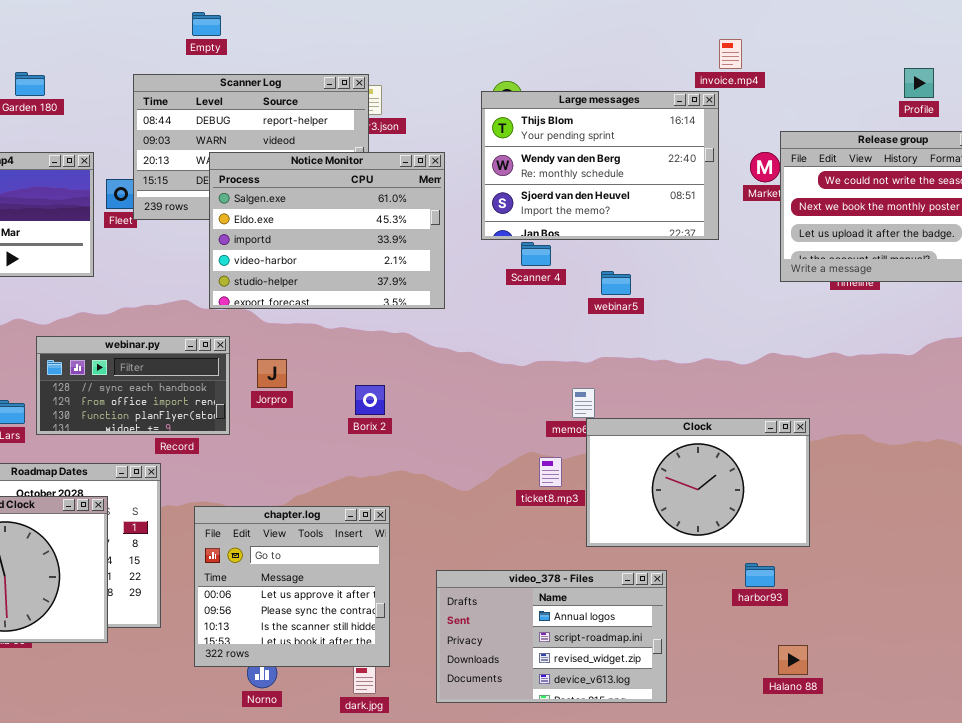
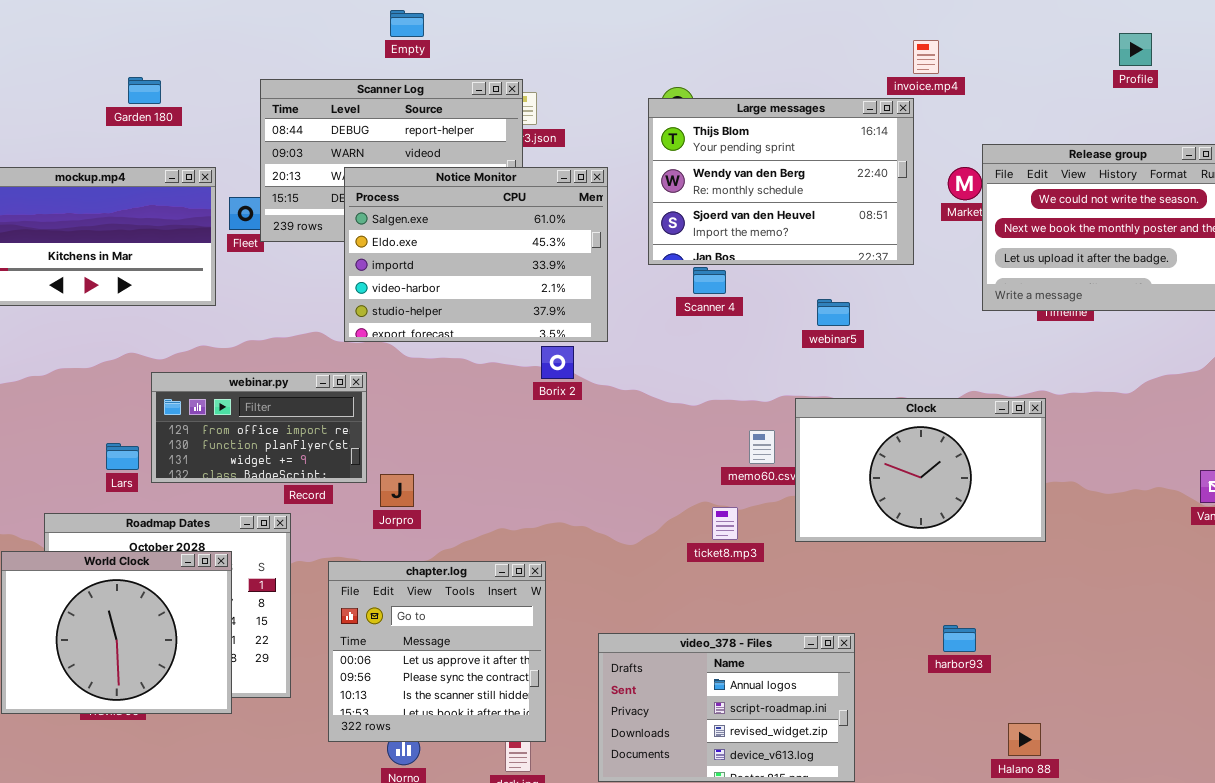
Empty: [192,12,221,36] -> [390,10,424,37], moved
Profile: [904,68,934,98] -> [1119,33,1152,66], moved
webinar5: [601,271,631,295] -> [817,299,850,326], moved
webinar.py: [36,336,230,435] -> [151,372,367,483], scrolled down 1 row
Jorpro: [257,359,287,388] -> [380,474,414,507], moved
Borix 2: [355,385,385,415] -> [541,346,574,379], moved
Clock: [586,418,810,547] -> [795,398,1046,542], moved
Halano 88: [778,645,808,675] -> [1008,723,1041,756], moved

